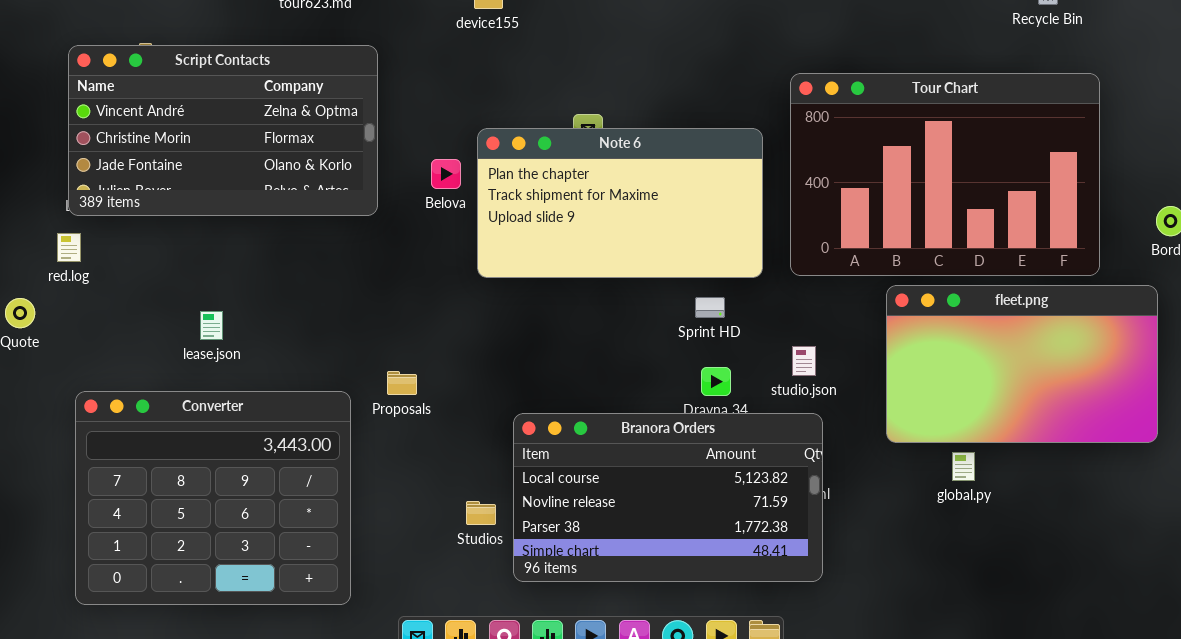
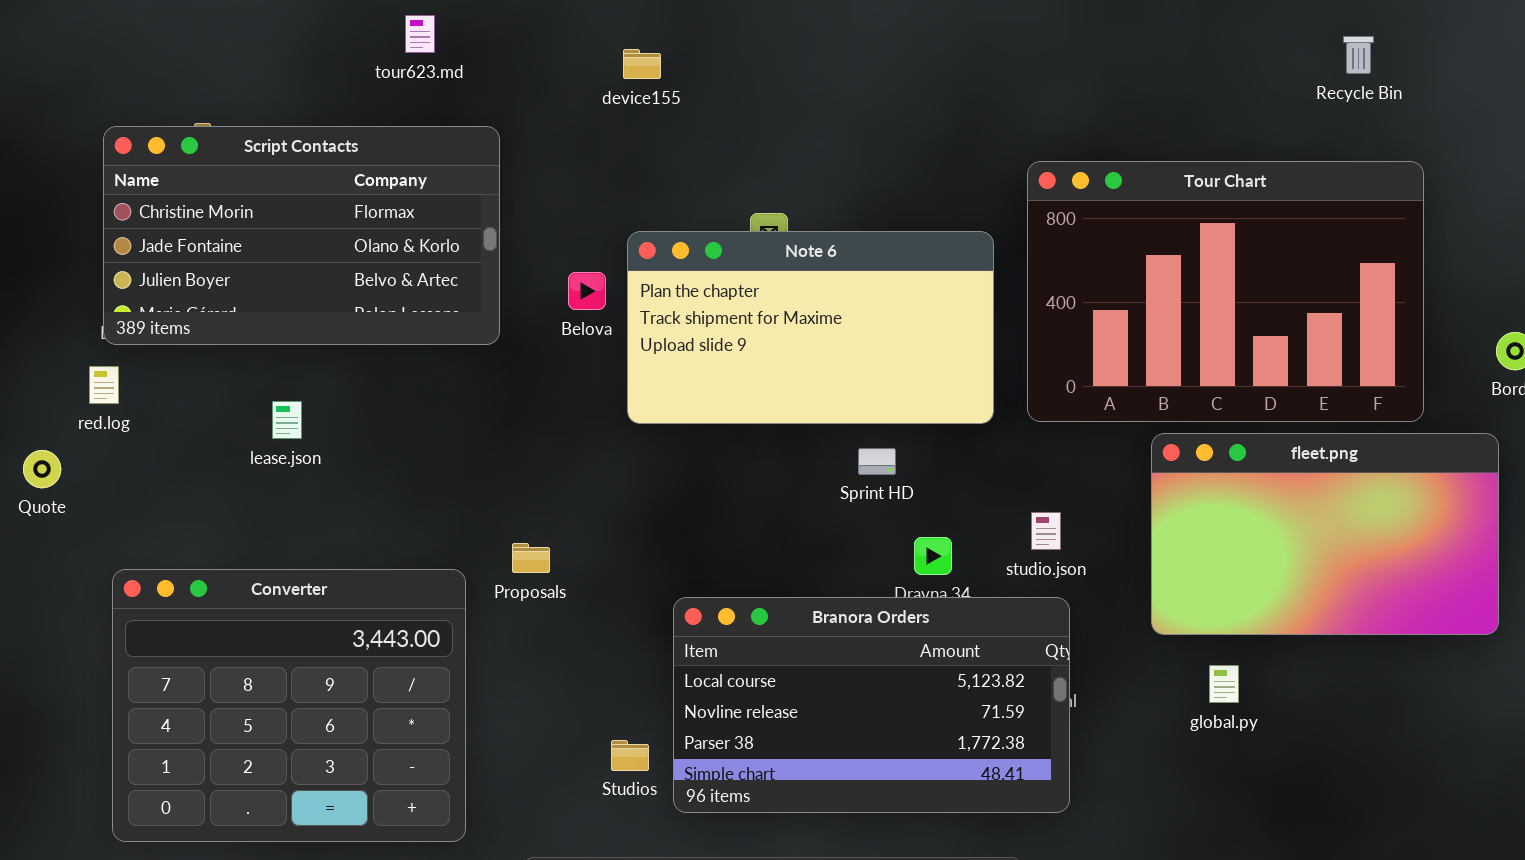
Script Contacts: [68,45,378,216] -> [103,126,500,345], scrolled down 1 row
Sprint HD: [695,297,725,318] -> [858,448,896,475], moved
lease.json: [200,311,223,340] -> [272,401,302,439], moved
global.py: [952,452,975,481] -> [1209,665,1239,703], moved
Studios: [466,501,496,525] -> [611,740,649,771], moved

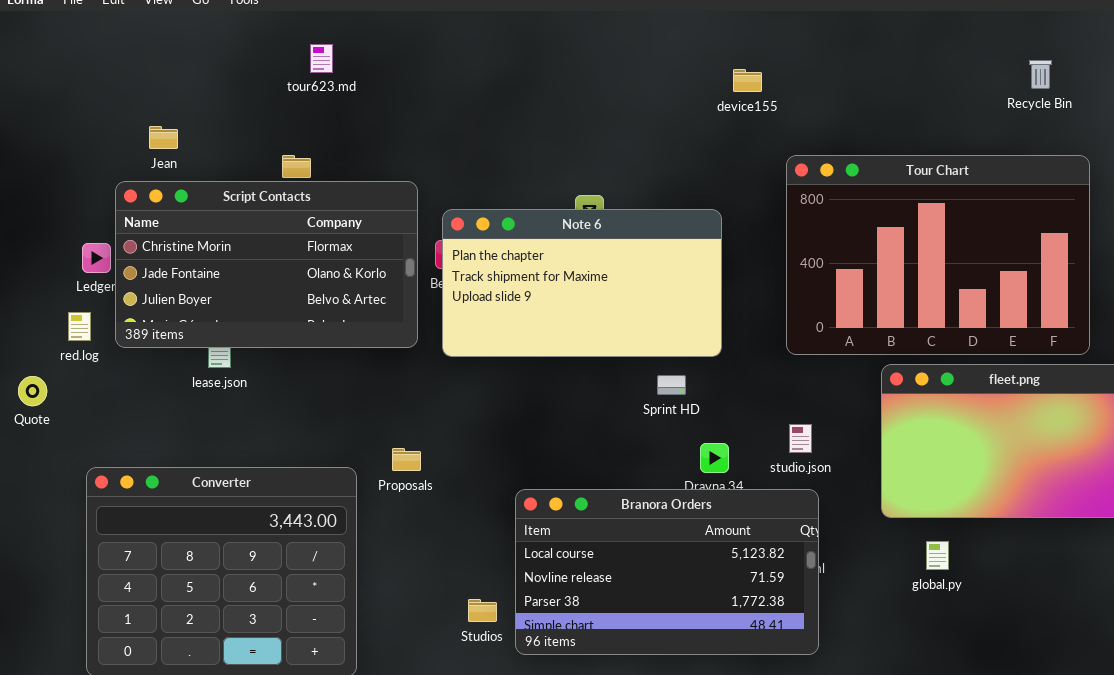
device155: [623,49,661,79] -> [733,69,762,92], moved
Script Contacts: [103,126,500,345] -> [115,181,418,348], moved
Note 6: [627,231,994,424] -> [442,209,722,357], moved

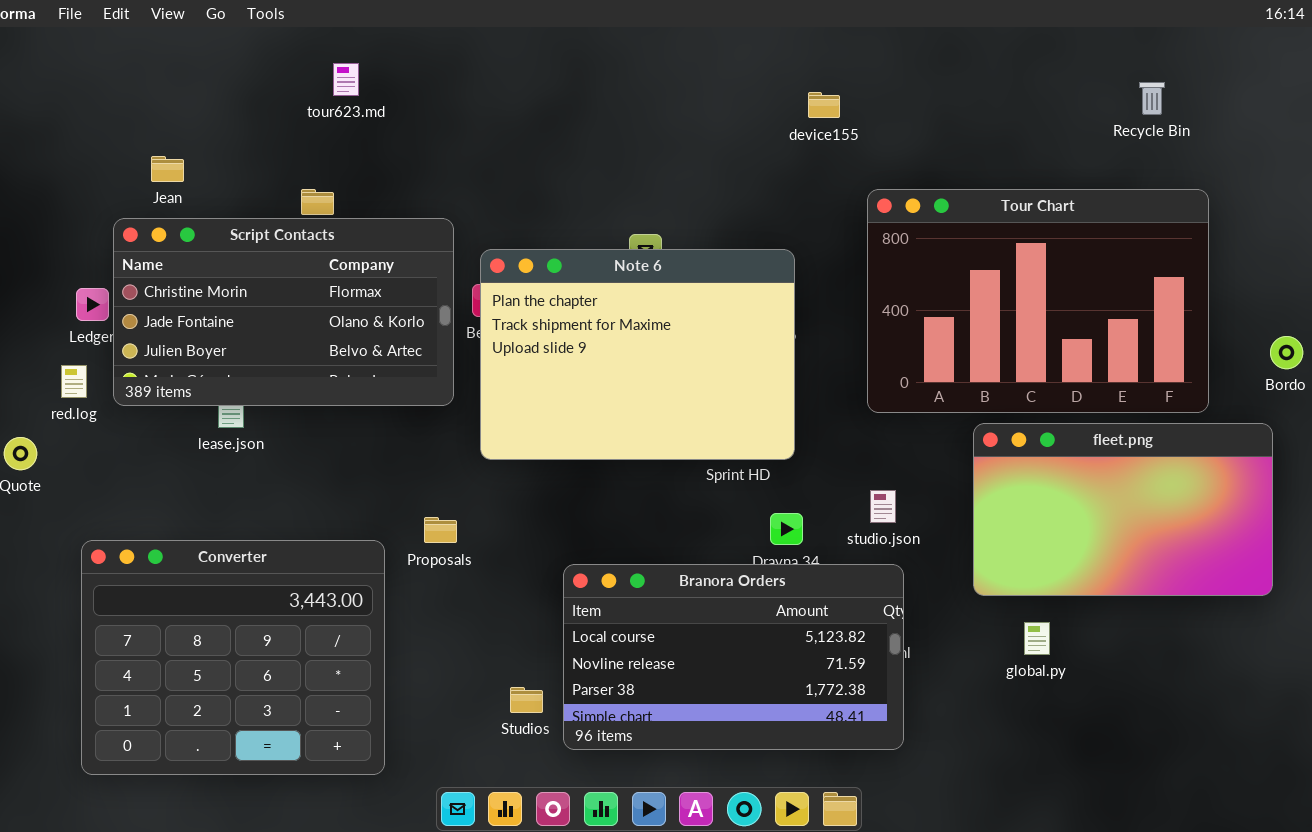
Note 6: [442,209,722,357] -> [480,249,795,460], resized

